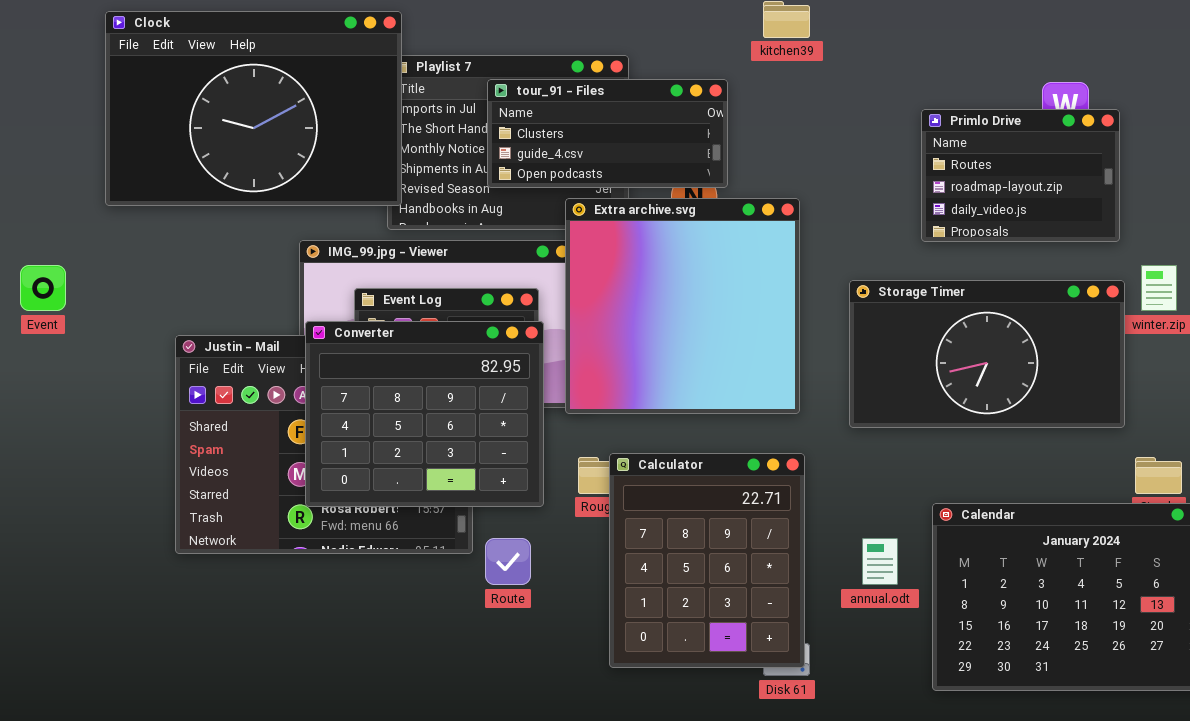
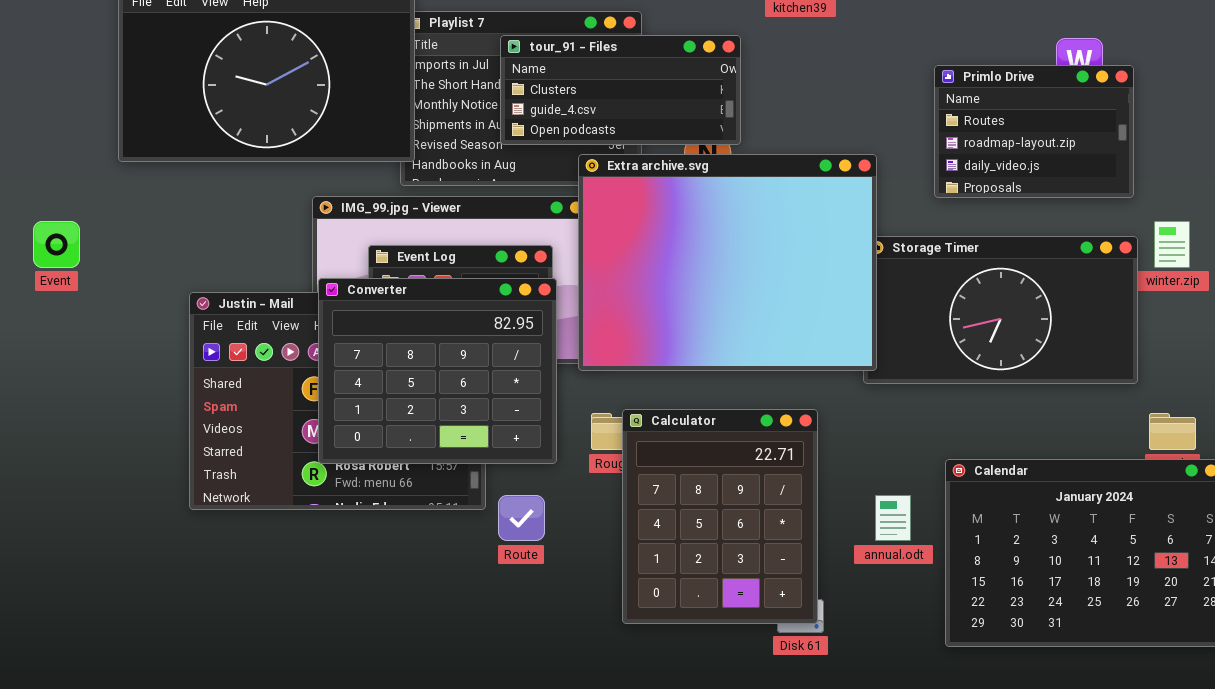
Extra archive.svg: [565,198,800,414] -> [578,154,877,371], resized

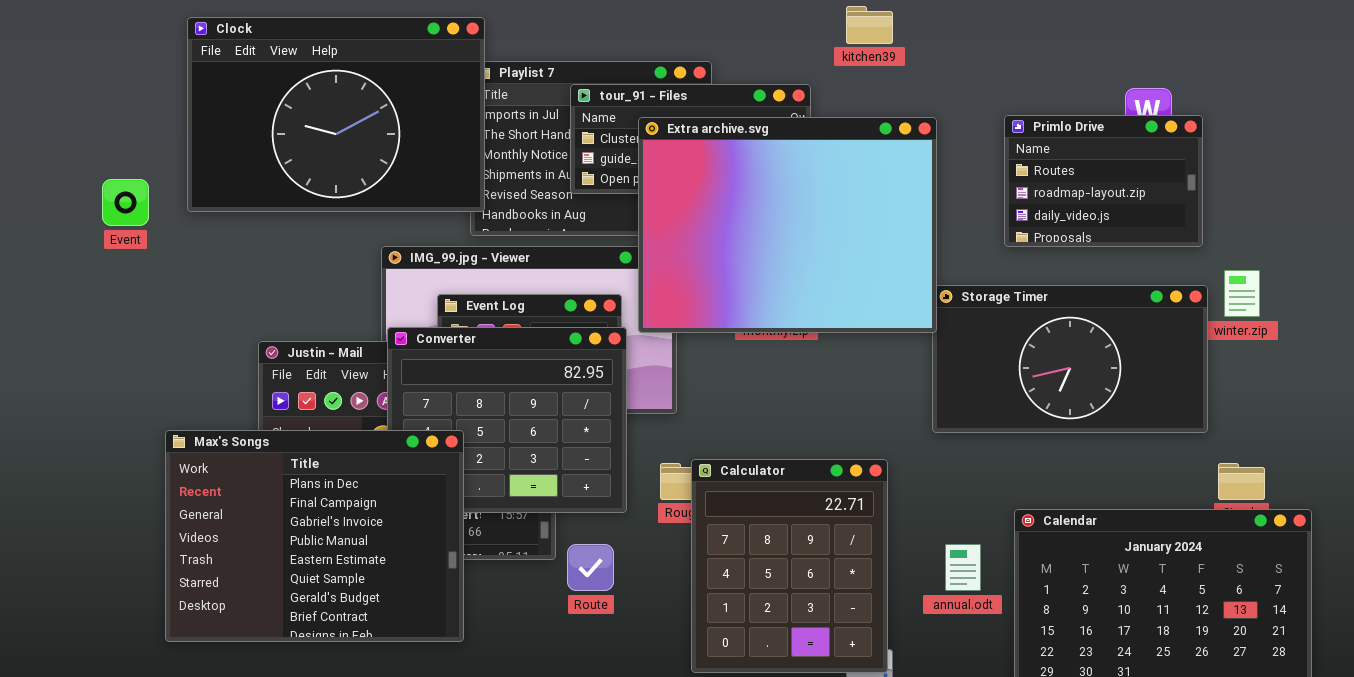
Extra archive.svg: [578,154,877,371] -> [638,117,937,333], moved
Event: [33,221,80,268] -> [102,179,149,226], moved
Max's Songs: none -> [165,430,464,642], opened

